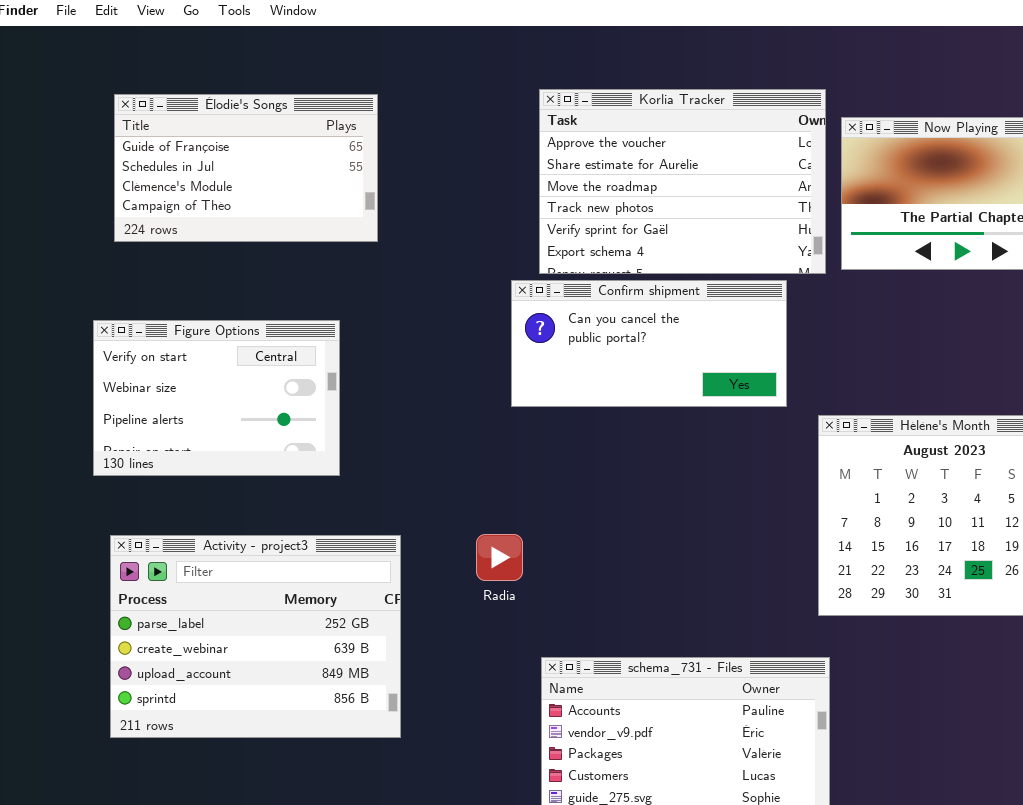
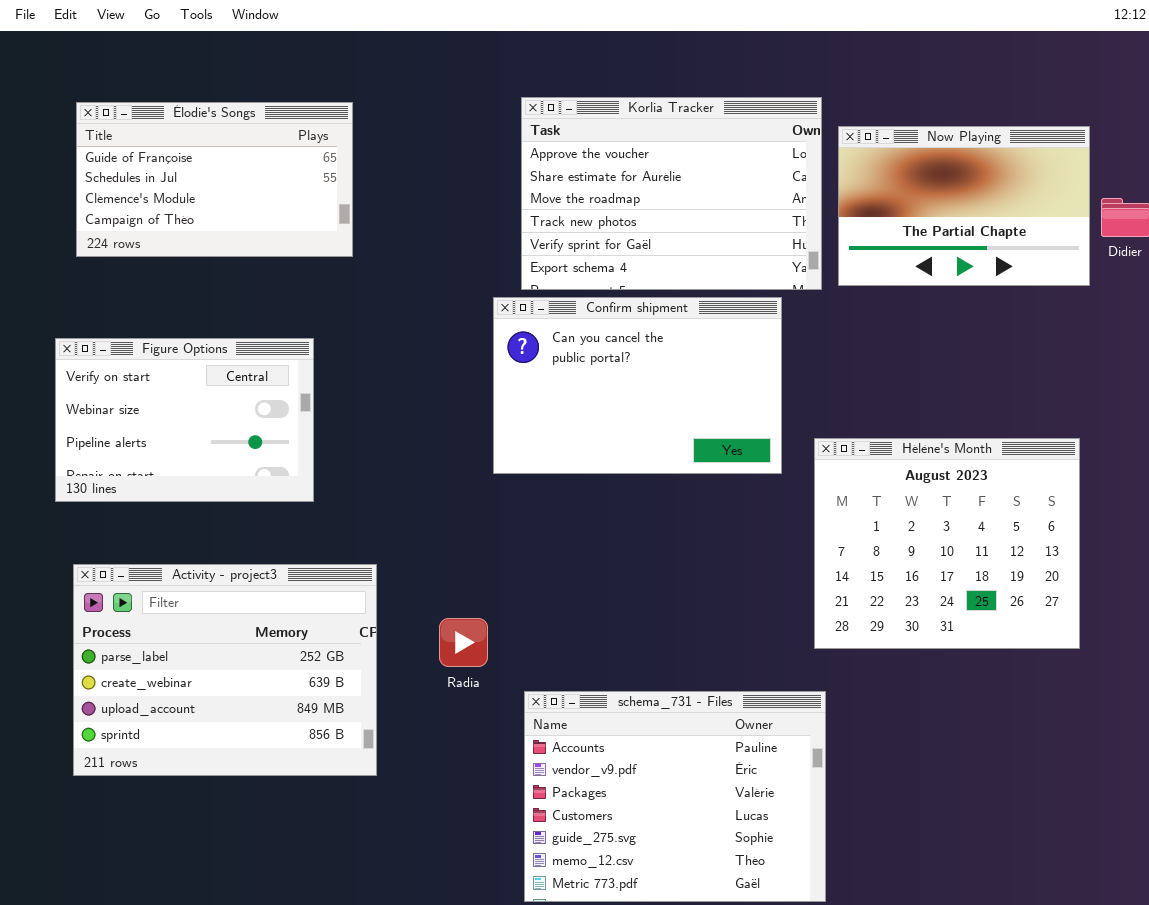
Confirm shipment: [511,280,787,407] -> [493,297,782,474], resized
Radia: [476,534,523,581] -> [439,618,488,667], moved

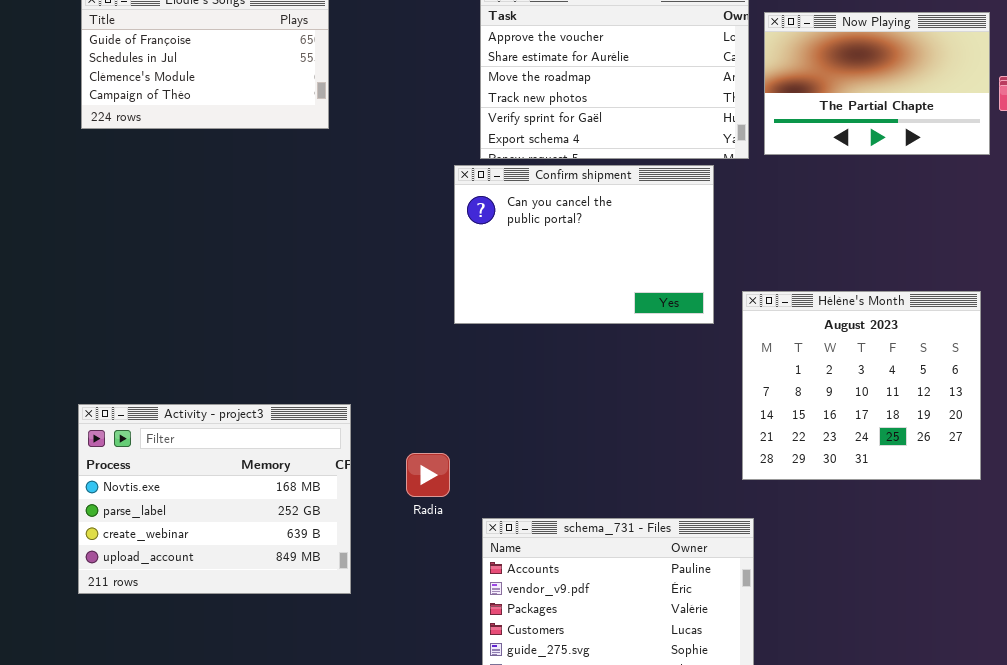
Figure Options: [55,338,314,502] -> none, closed
Activity - project3: [73,564,377,776] -> [78,404,351,594], scrolled up 1 row

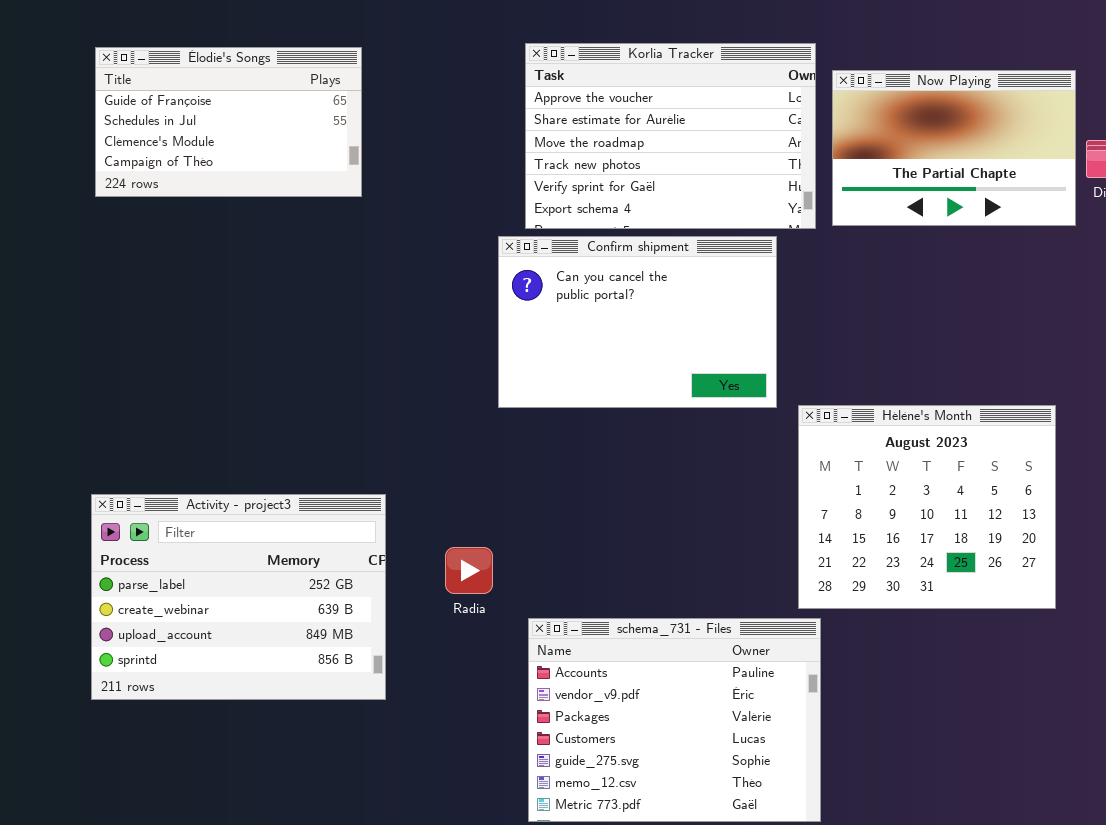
Hélène's Month: [742,291,981,480] -> [798,405,1056,609], moved
Activity - project3: [78,404,351,594] -> [91,494,386,700], scrolled down 1 row

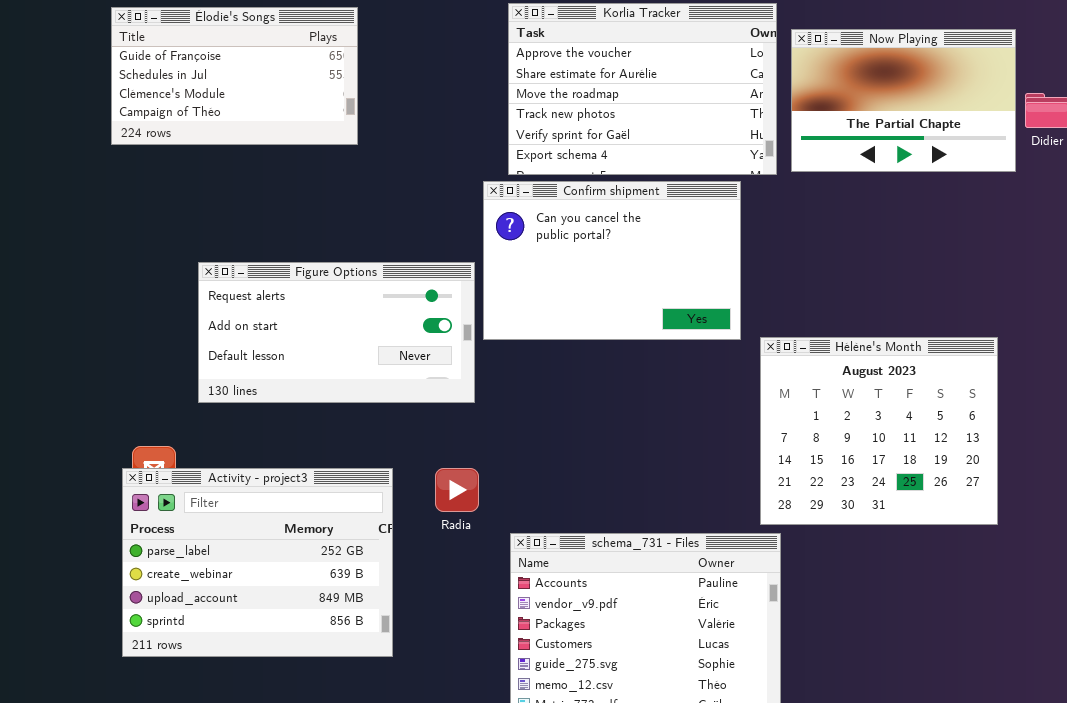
Figure Options: none -> [198,262,475,403], opened
Activity - project3: [91,494,386,700] -> [122,468,393,657], moved

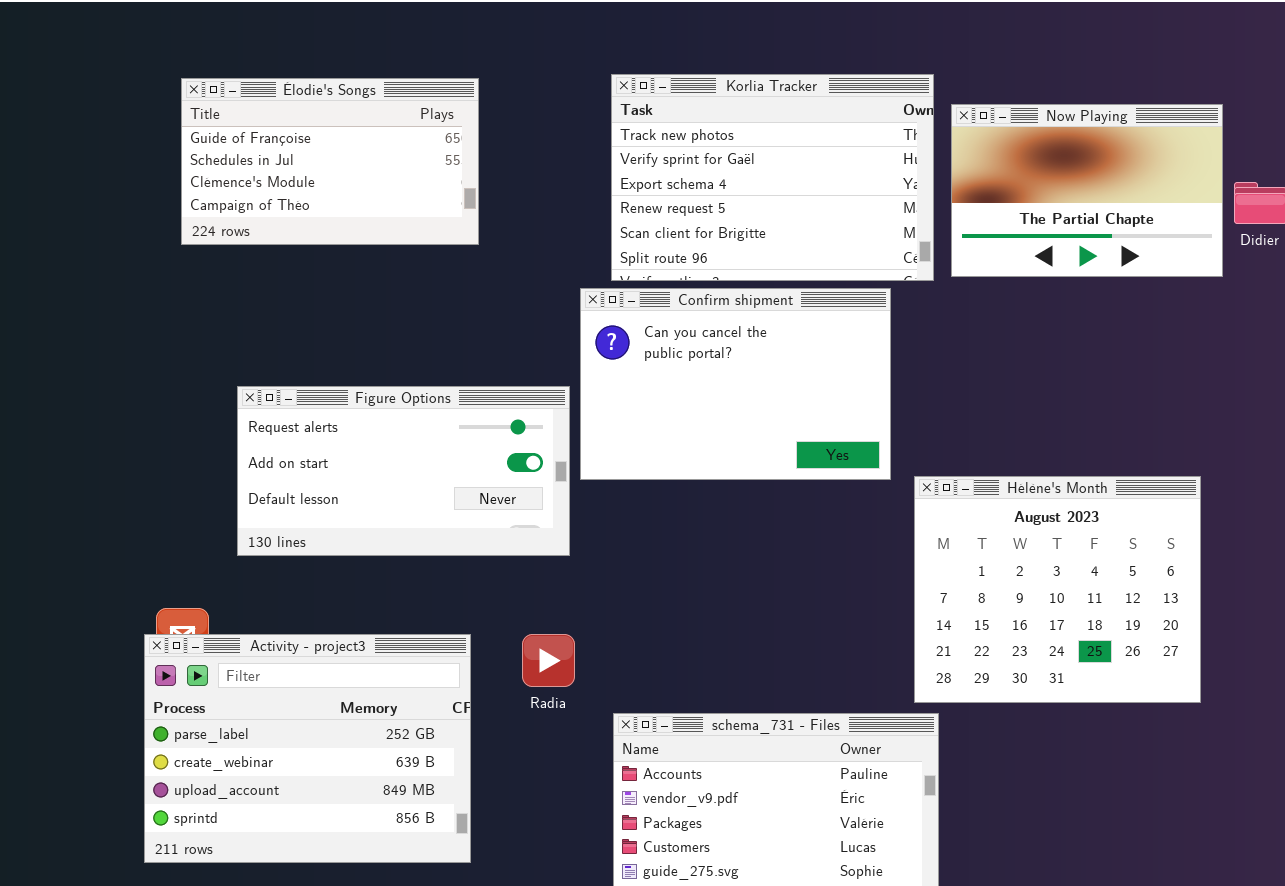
Korlia Tracker: [508,3,777,175] -> [611,74,934,281], scrolled down 3 rows
Élodie's Songs: [111,7,358,145] -> [181,78,479,245], moved

